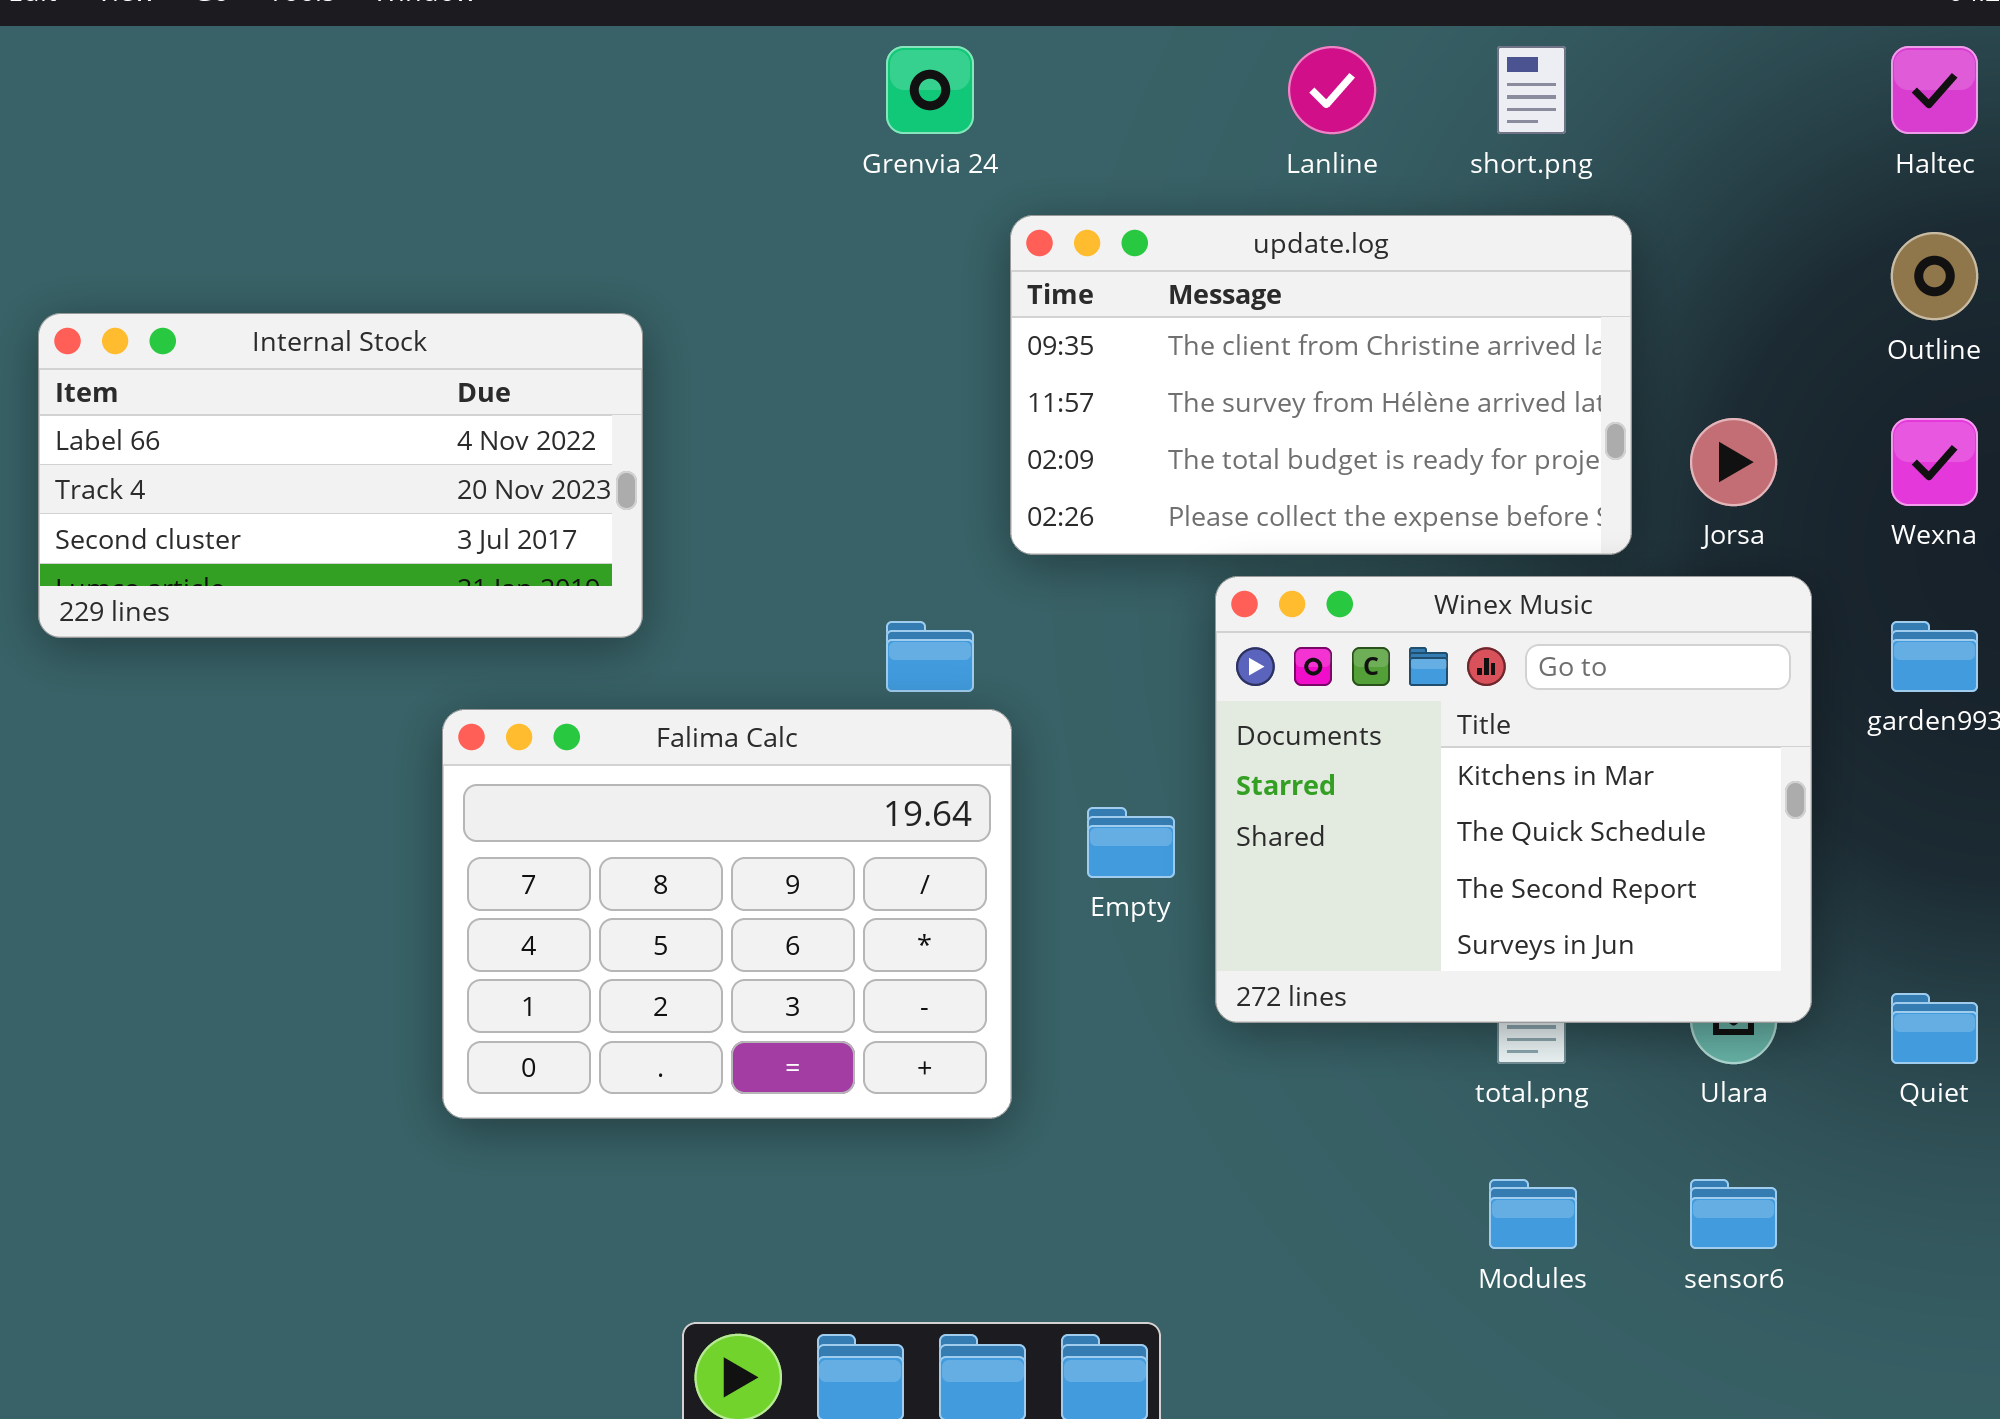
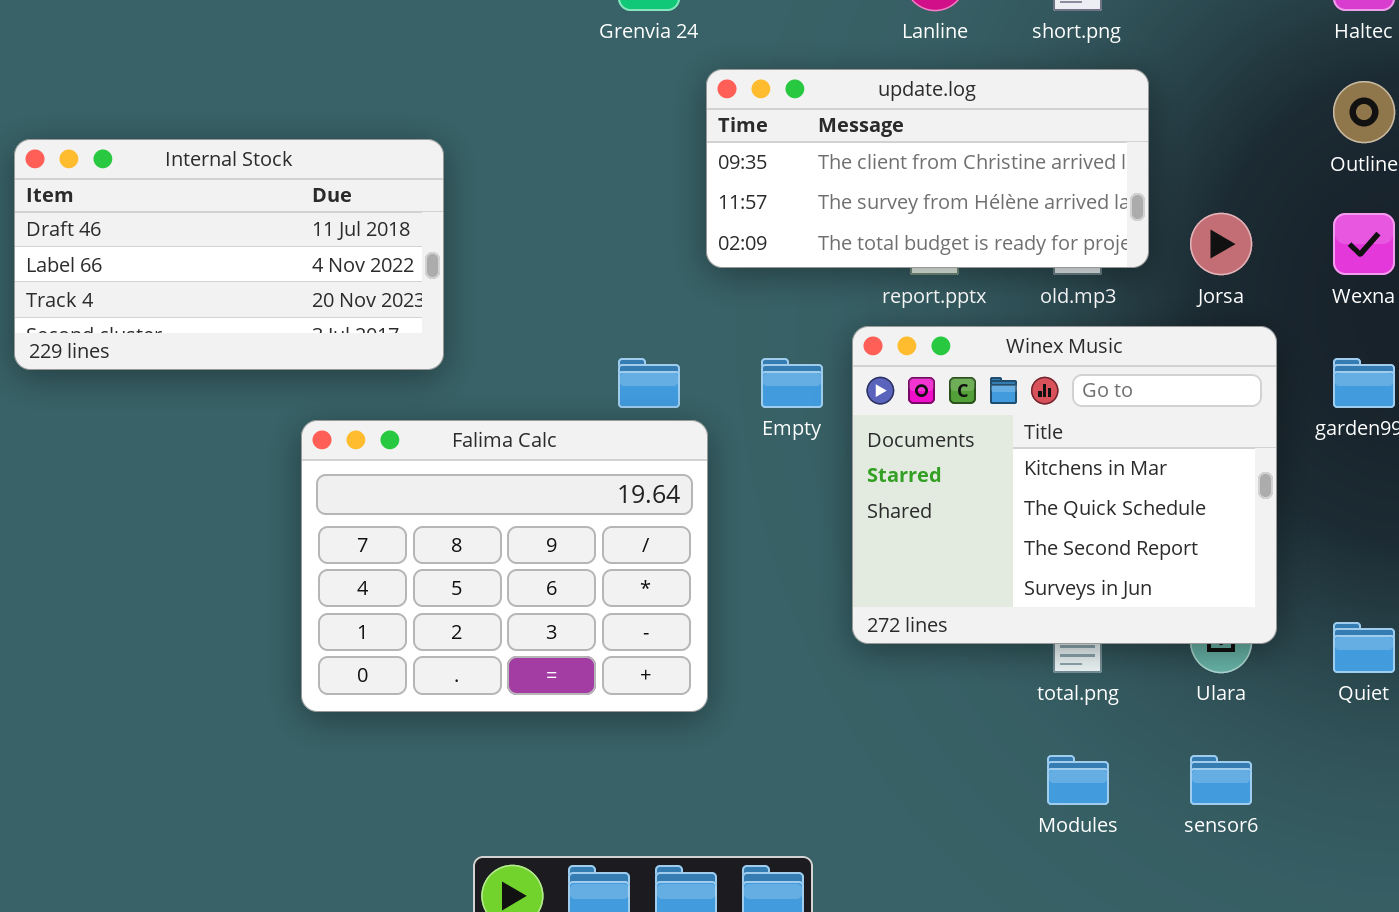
update.log: [1010,215,1632,555] -> [706,69,1149,268], resized
Internal Stock: [38,313,643,638] -> [14,139,444,370], scrolled up 1 row
Empty: [1087,807,1175,878] -> [761,358,823,408], moved

